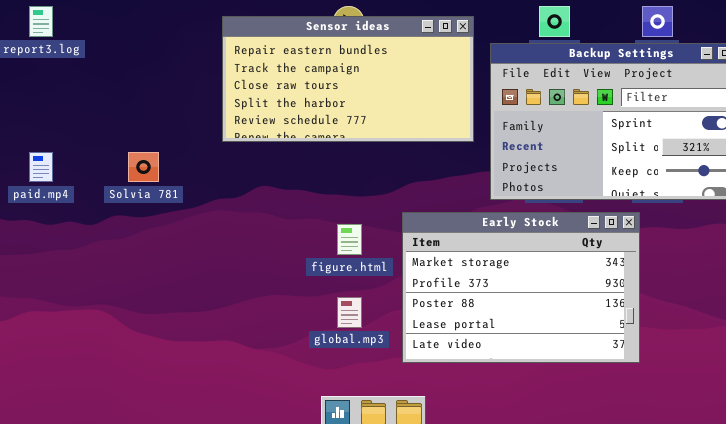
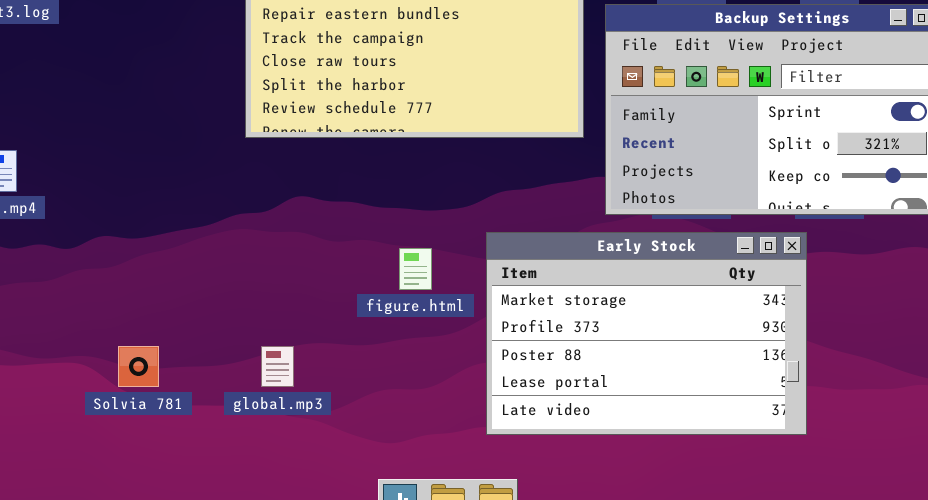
Solvia 781: [128,152,159,182] -> [118,346,159,387], moved
global.mp3: [337,297,362,328] -> [261,346,294,387], moved

